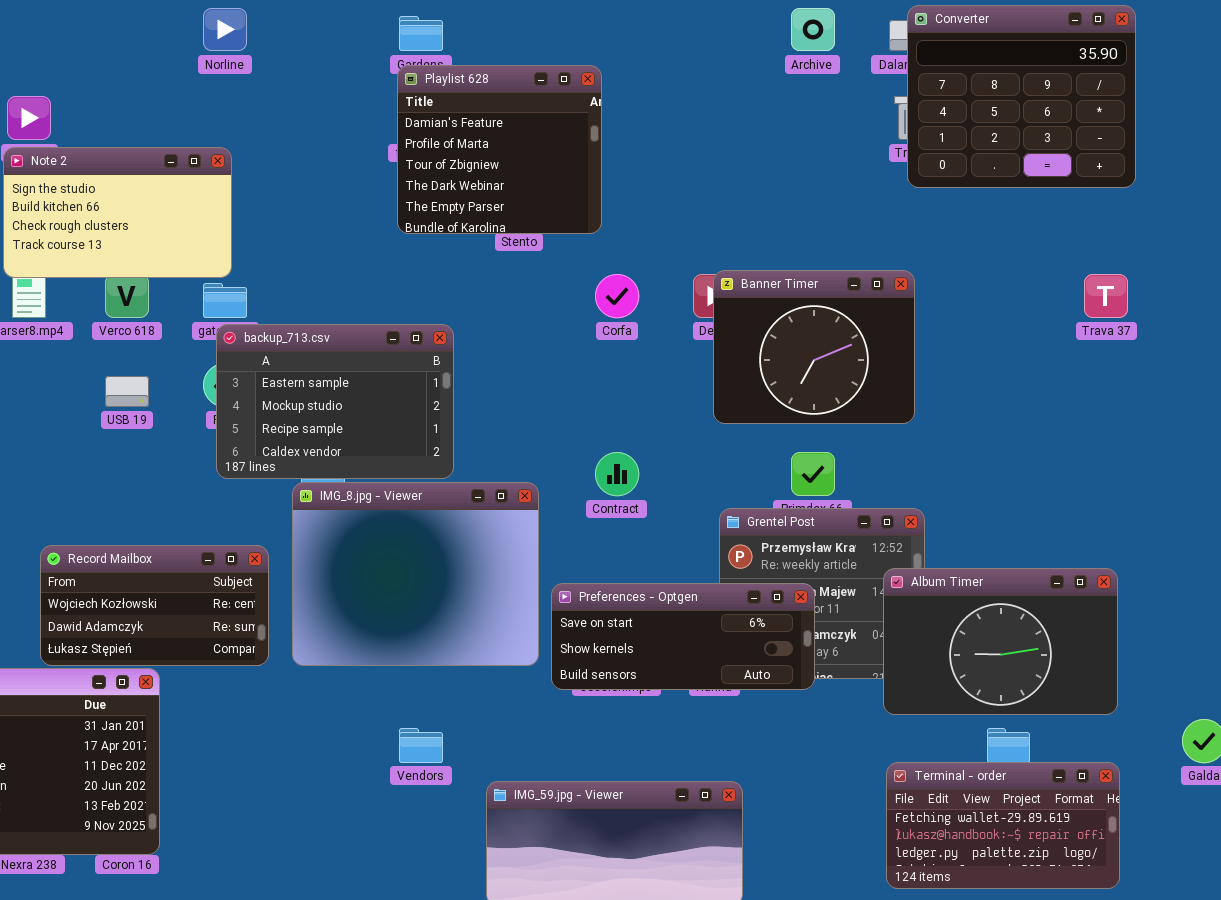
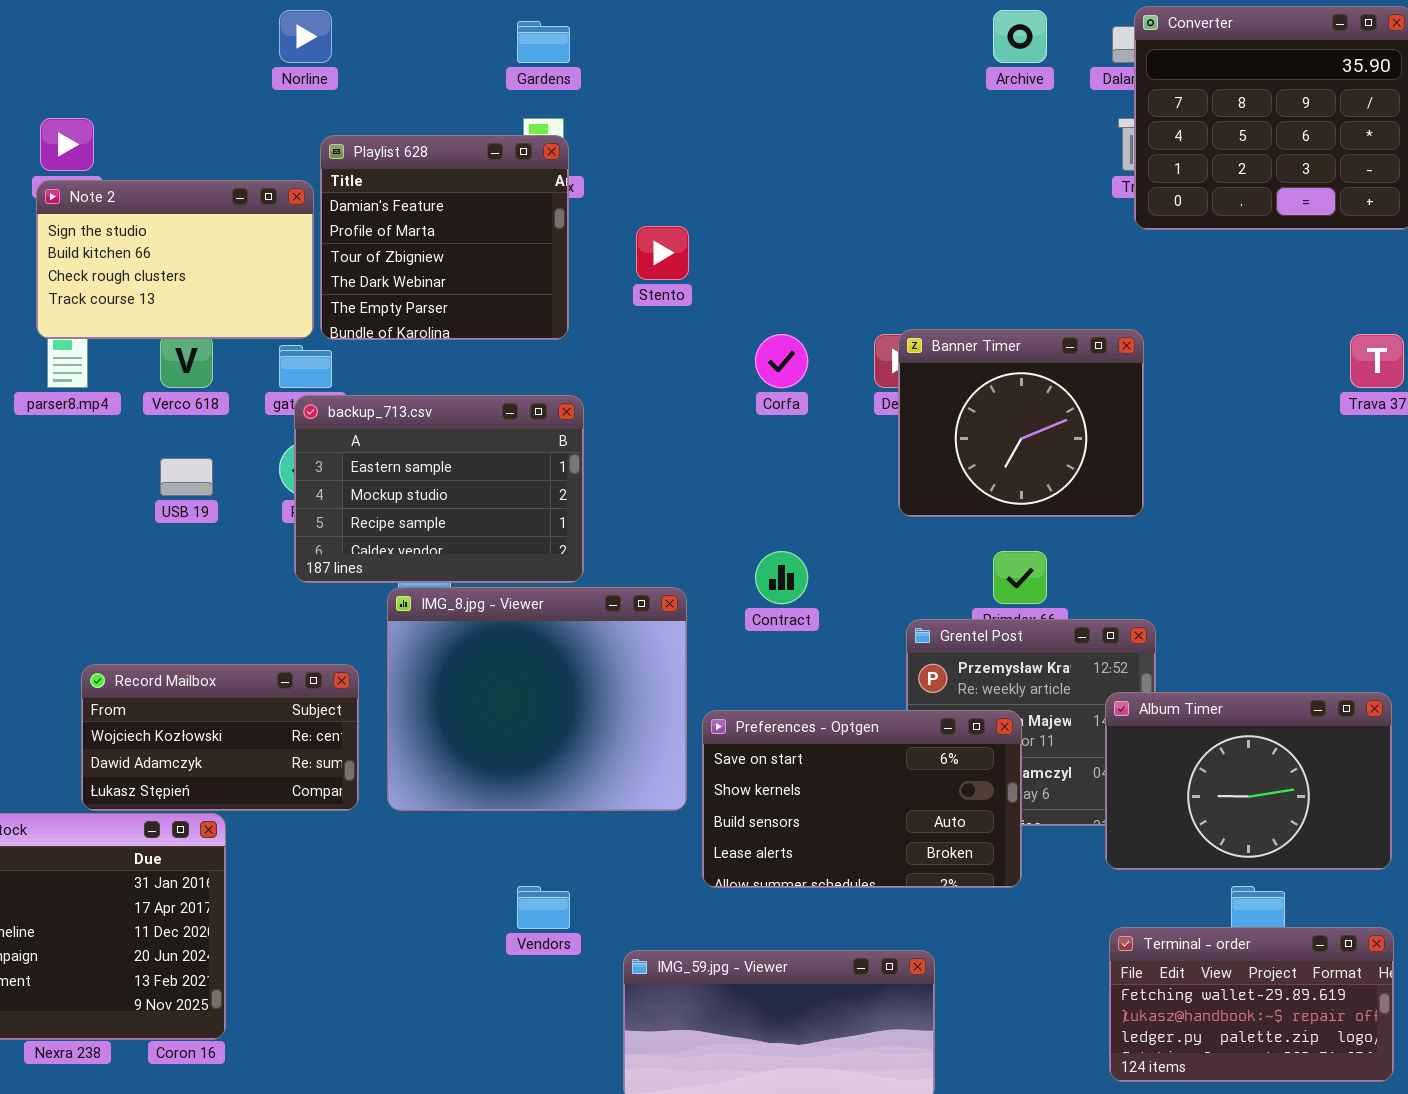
Playlist 628: [397,65,602,234] -> [320,135,569,340], moved
Preferences - Optgen: [551,583,815,690] -> [702,710,1022,888], resized

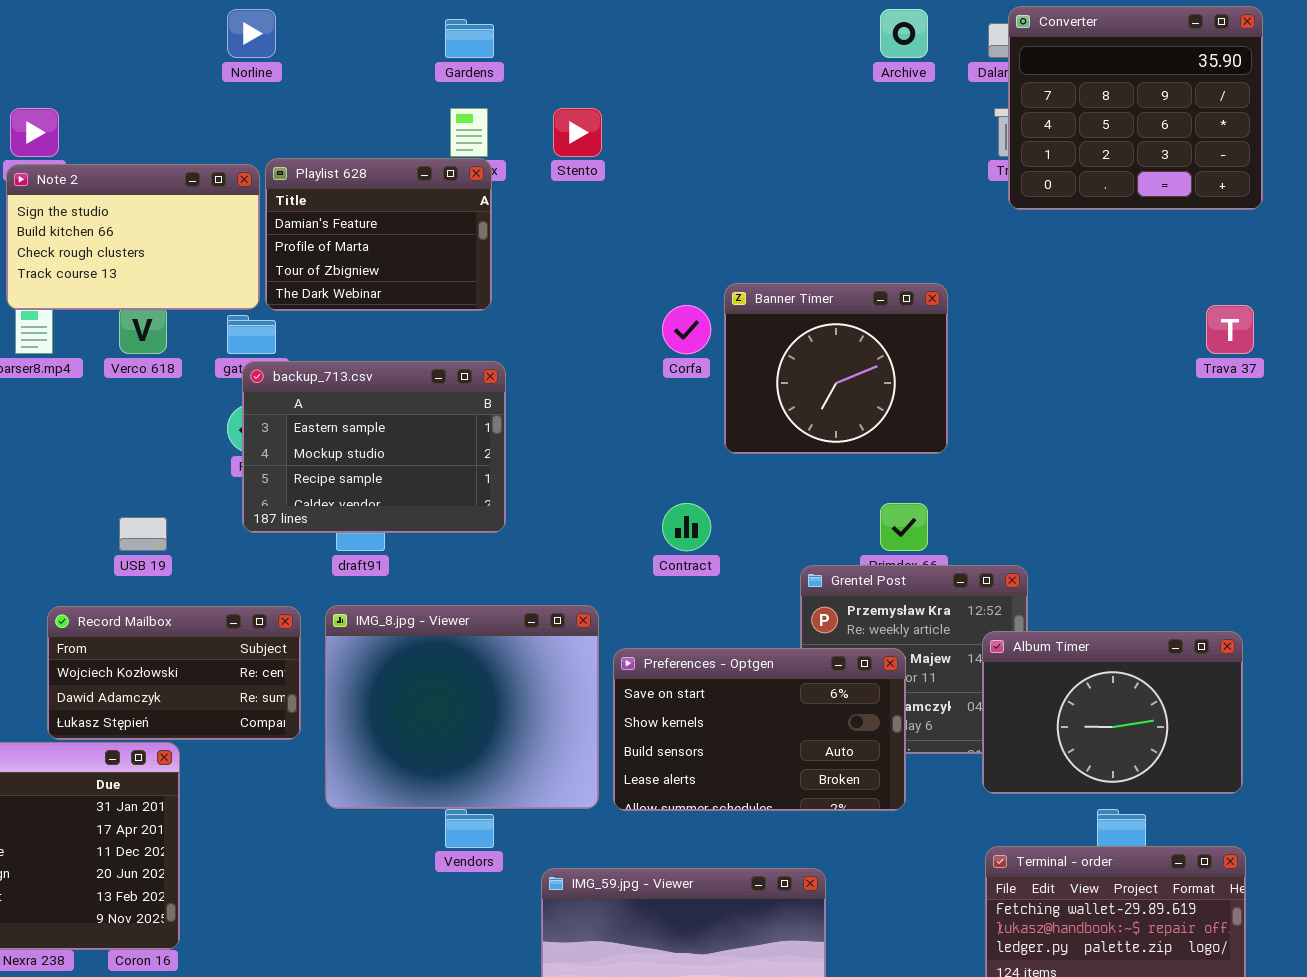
Playlist 628: [320,135,569,340] -> [265,158,492,311], resized
Stento: [636,226,689,280] -> [553,108,602,157], moved
Banner Timer: [898,329,1144,517] -> [724,283,948,454], moved
USB 19: [160,458,213,496] -> [119,517,167,551], moved
IMG_8.jpg - Viewer: [387,587,687,811] -> [325,605,599,809], moved

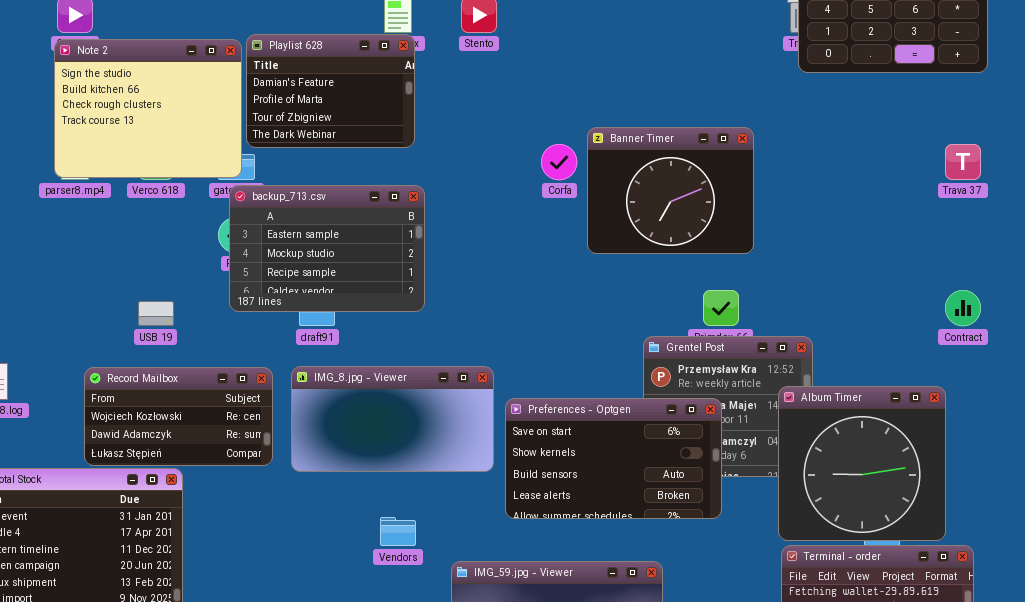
Note 2: [6,164,260,310] -> [54,39,242,178], resized
Contract: [662,503,711,551] -> [945,290,981,326], moved
IMG_8.jpg - Viewer: [325,605,599,809] -> [291,366,494,472], resized
Album Timer: [982,631,1243,794] -> [778,386,946,541], resized

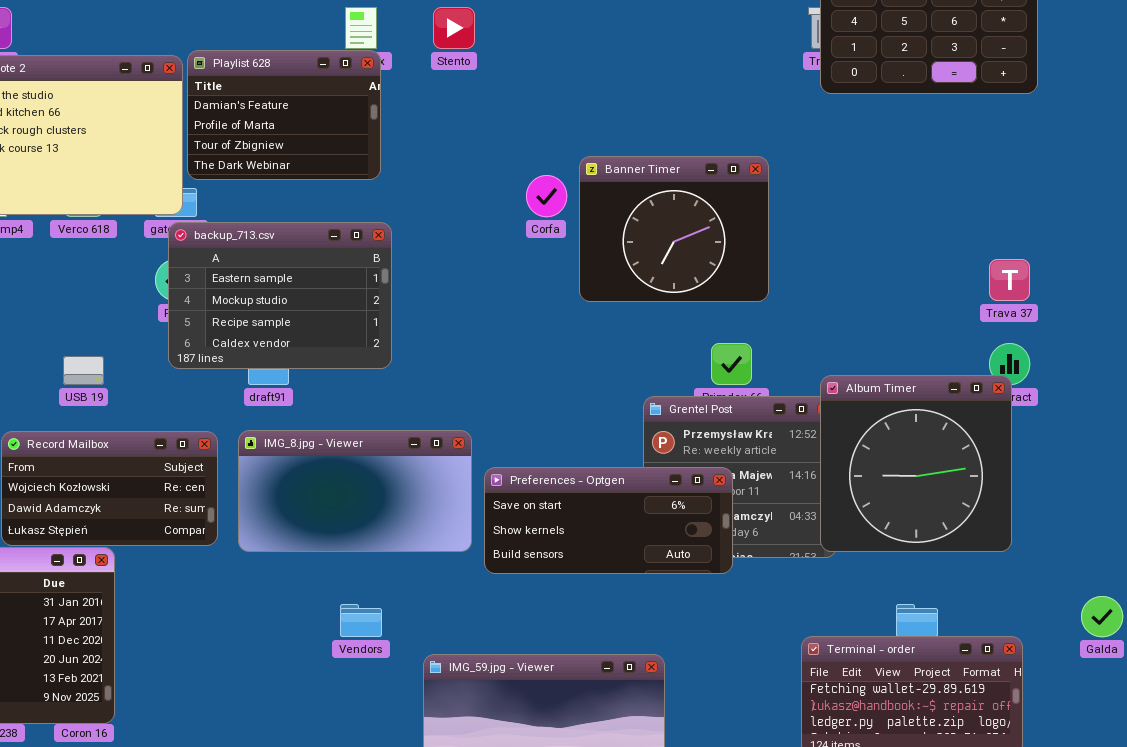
Trava 37: [945,144,981,180] -> [989,259,1030,301], moved
Album Timer: [778,386,946,541] -> [820,375,1012,552], moved
Preferences - Optgen: [505,398,722,519] -> [484,467,733,574], resized

